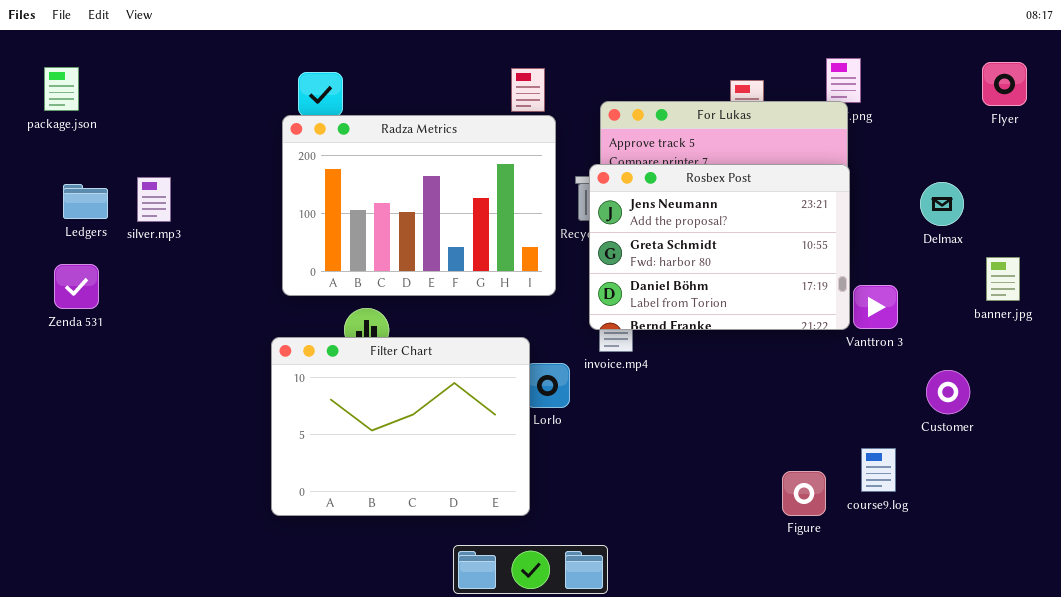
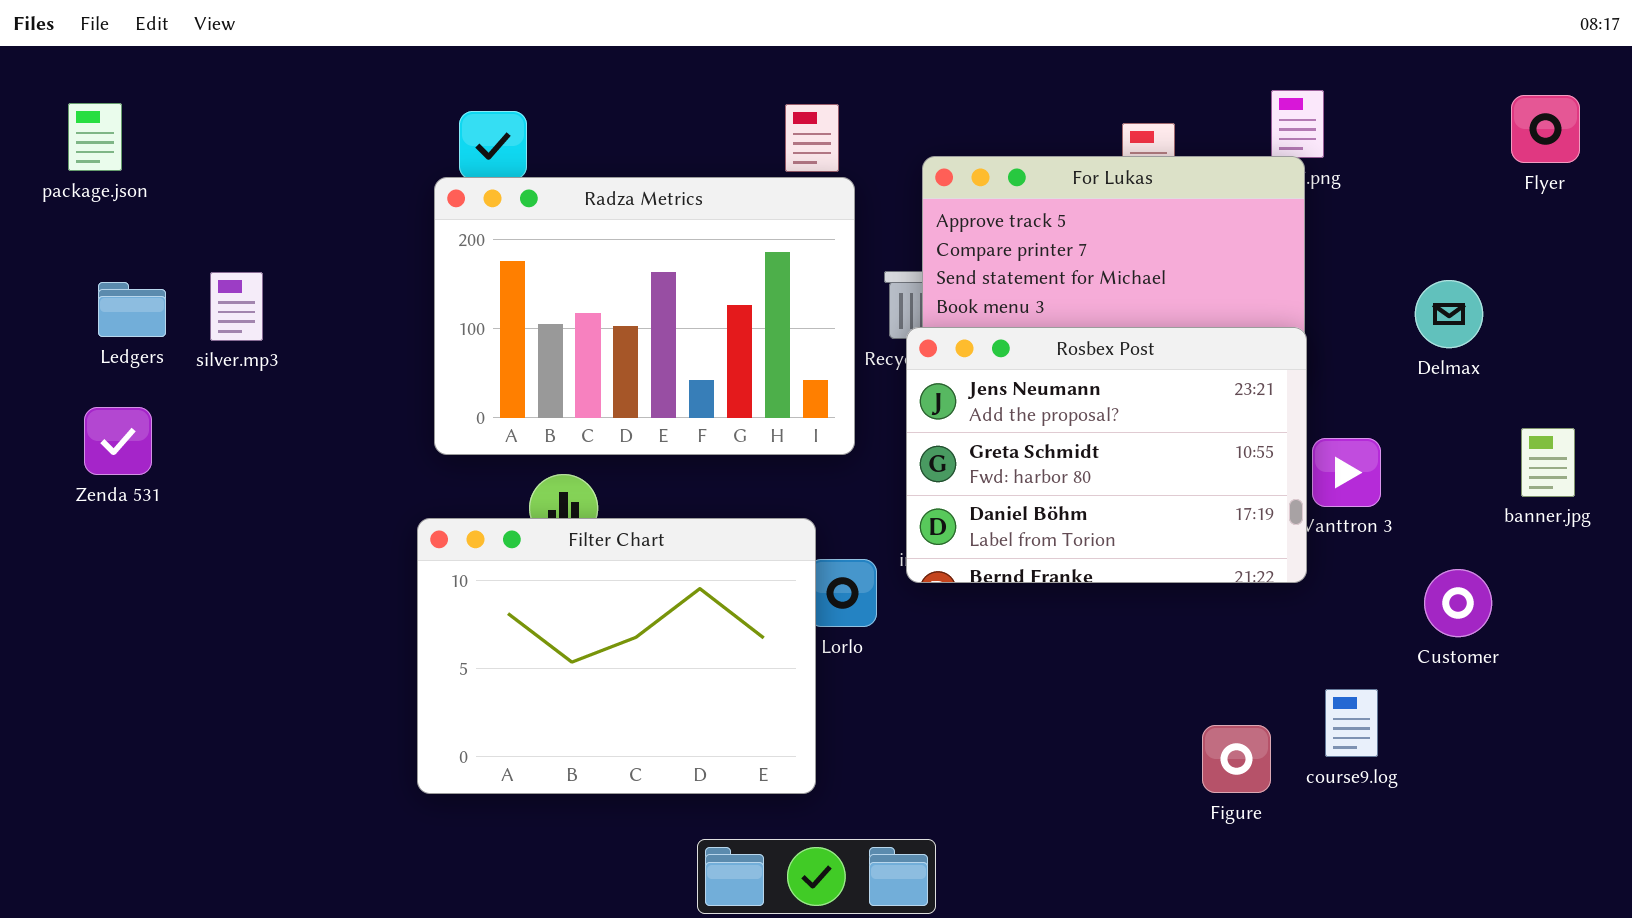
Rosbex Post: [589,164,850,330] -> [906,327,1307,583], moved
banner.jpg: [986,257,1020,301] -> [1521,428,1575,497], moved

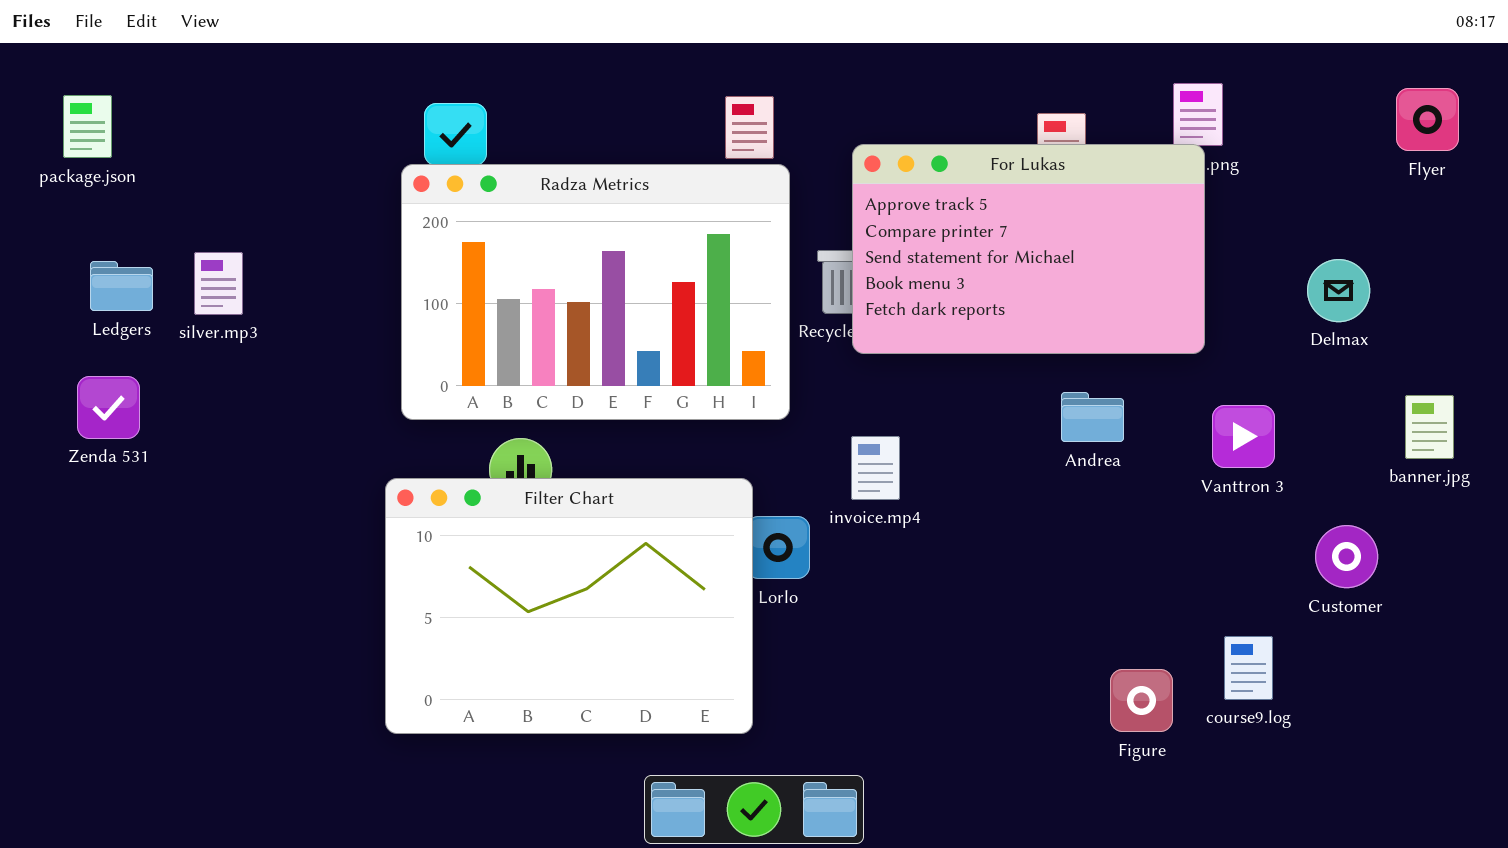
Rosbex Post: [906,327,1307,583] -> none, closed

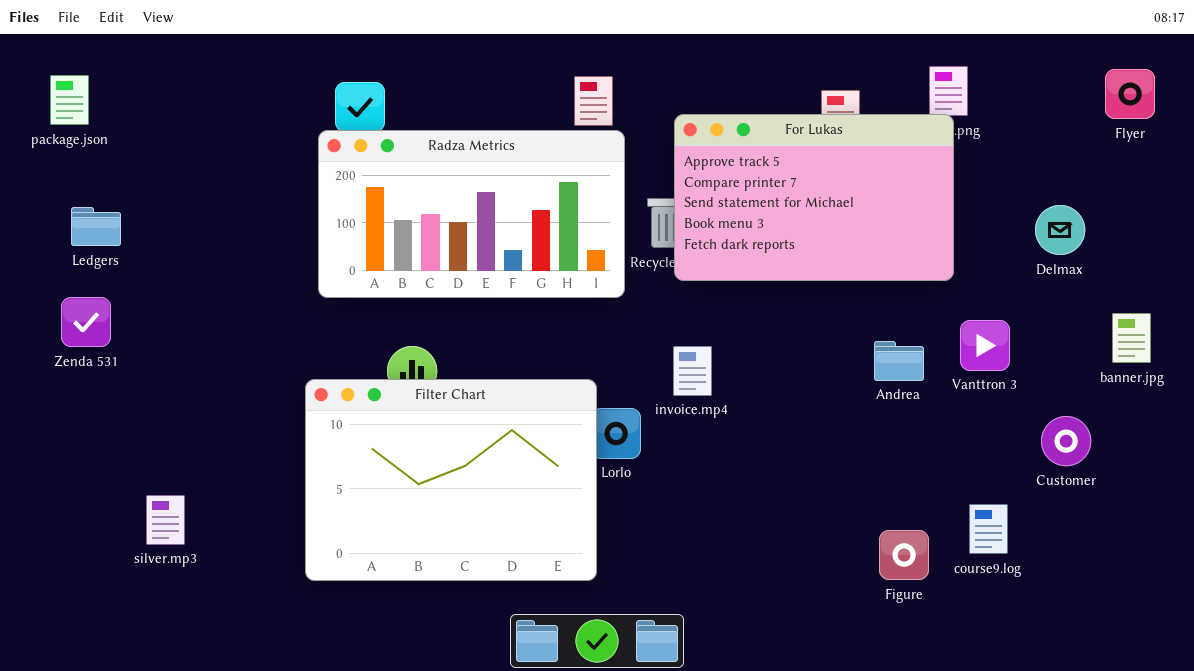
Radza Metrics: [401,164,790,420] -> [318,130,625,298], resized
silver.mp3: [194,252,243,315] -> [146,495,185,545], moved
Andrea: [1061,392,1124,442] -> [874,341,924,381], moved

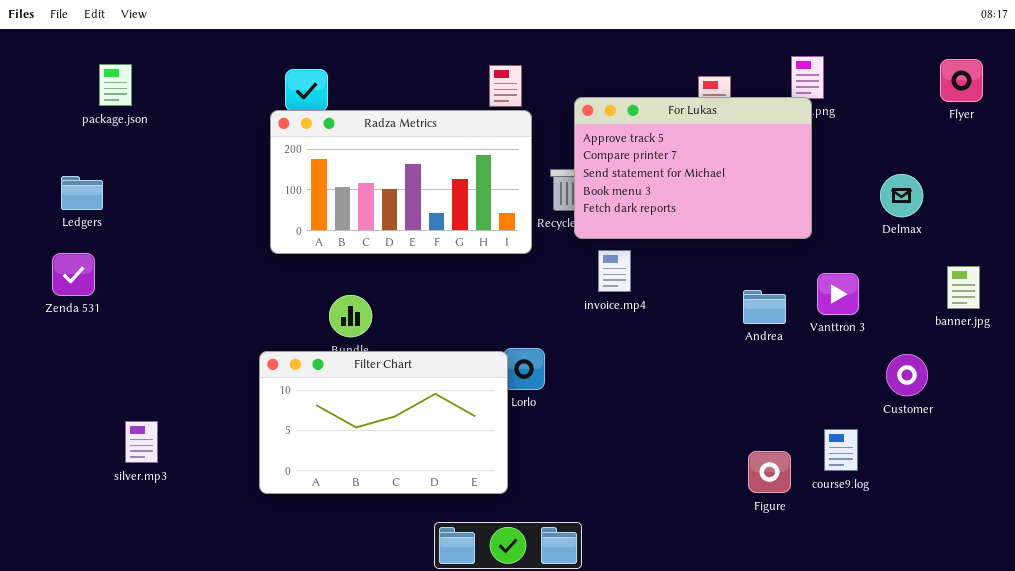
package.json: [50,75,89,125] -> [99,64,132,106], moved
invoice.mp4: [673,346,712,396] -> [598,250,631,292], moved
Filter Chart: [305,379,597,581] -> [259,351,508,494], resized

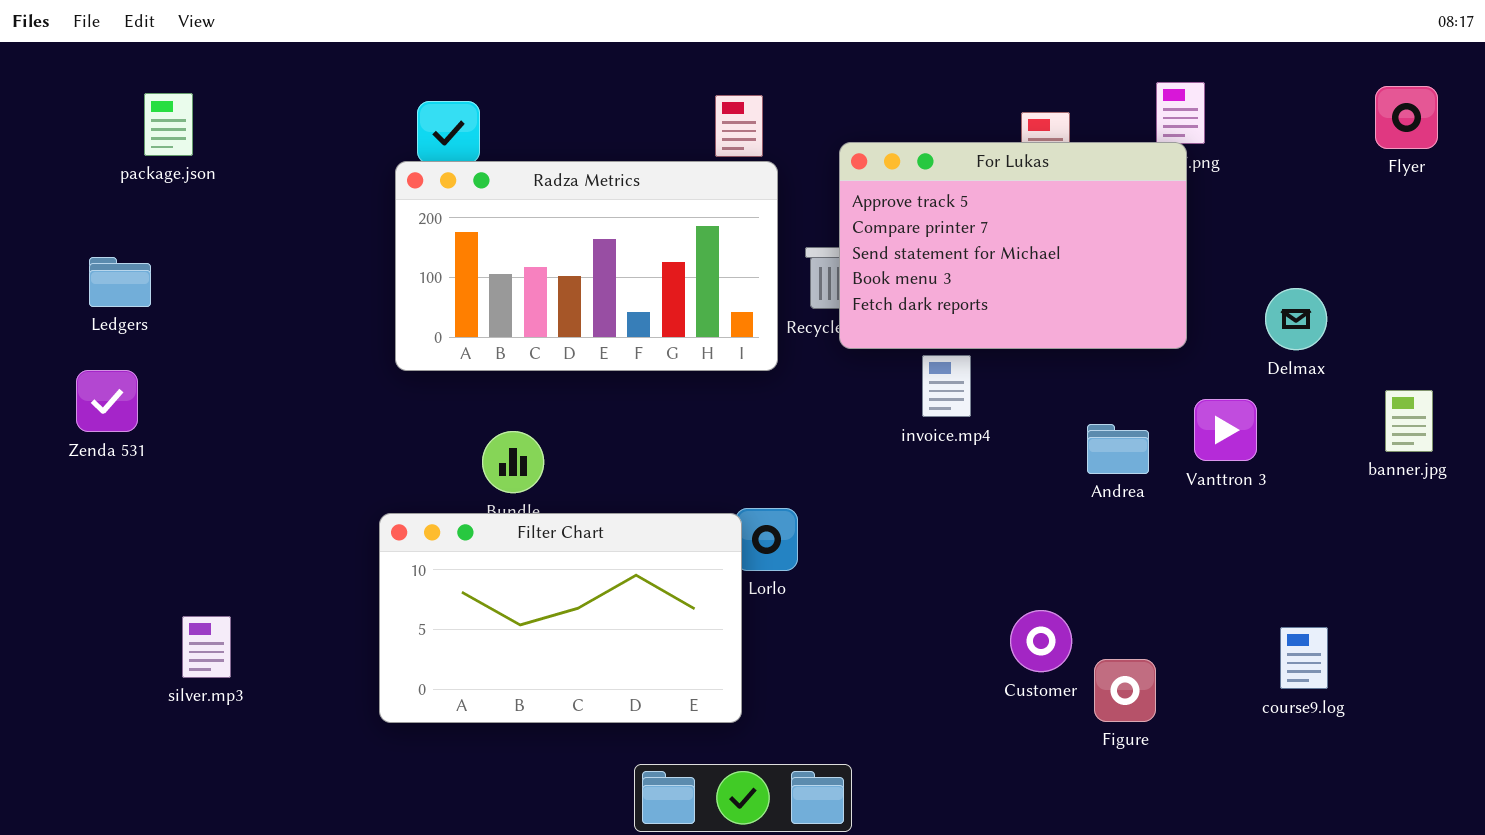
Delmax: [880,174,923,217] -> [1265,288,1327,350], moved
invoice.mp4: [598,250,631,292] -> [922,355,971,417], moved
Customer: [886,354,928,396] -> [1010,610,1072,672], moved
course9.log: [824,429,858,471] -> [1280,627,1328,689], moved

